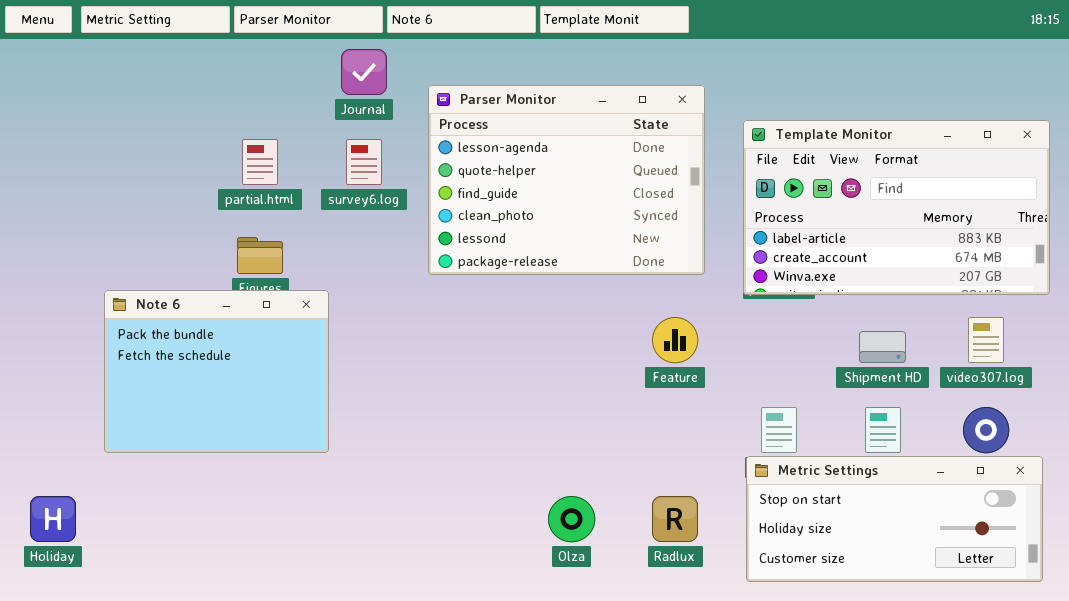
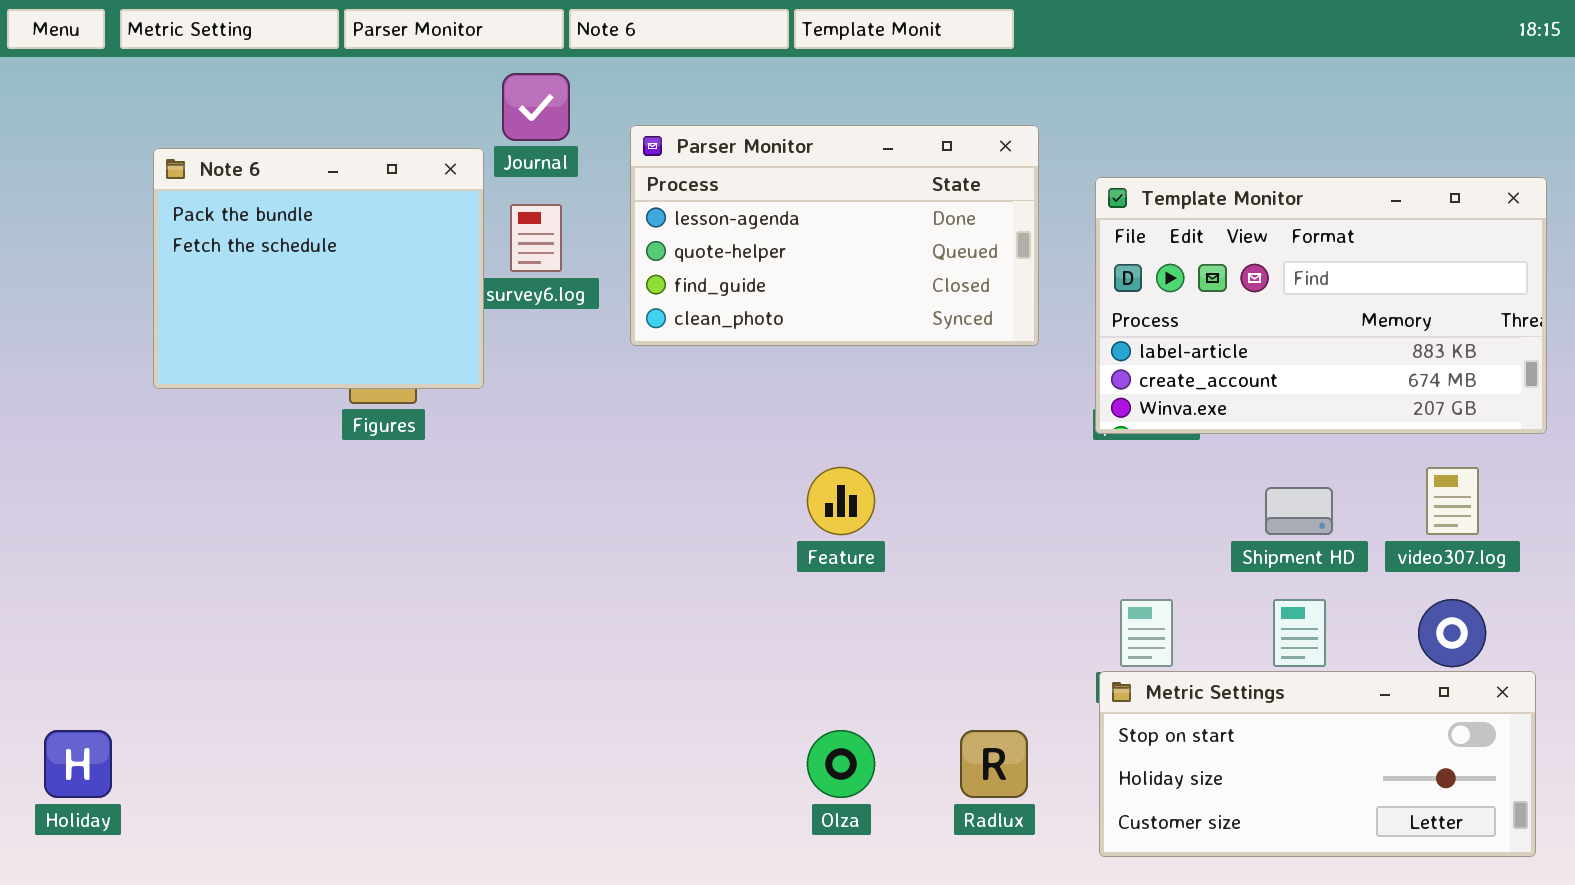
Parser Monitor: [428,85,705,275] -> [630,125,1039,346], resized
Note 6: [104,290,329,453] -> [153,148,484,389], moved
Feature: [652,317,698,363] -> [807,467,875,535], moved

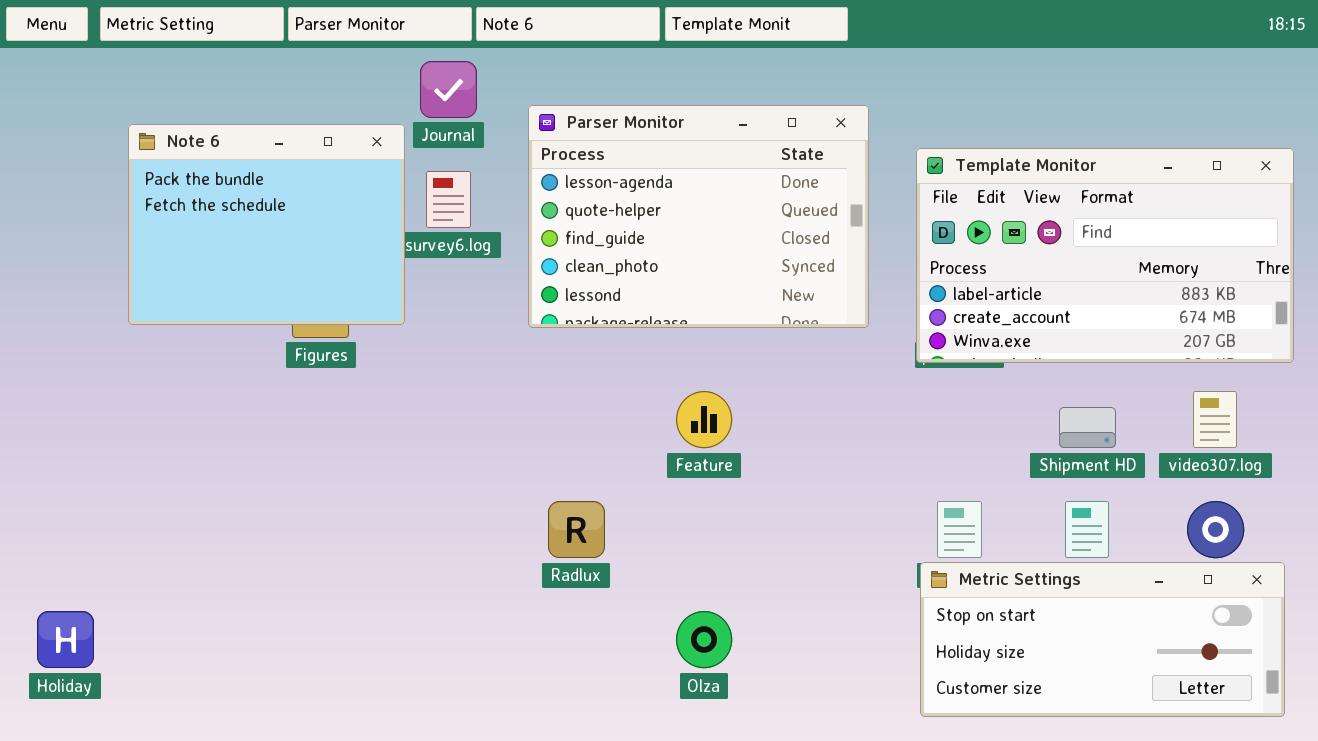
Parser Monitor: [630,125,1039,346] -> [528,105,869,328], resized
Radlux: [960,730,1028,798] -> [548,501,605,558], moved

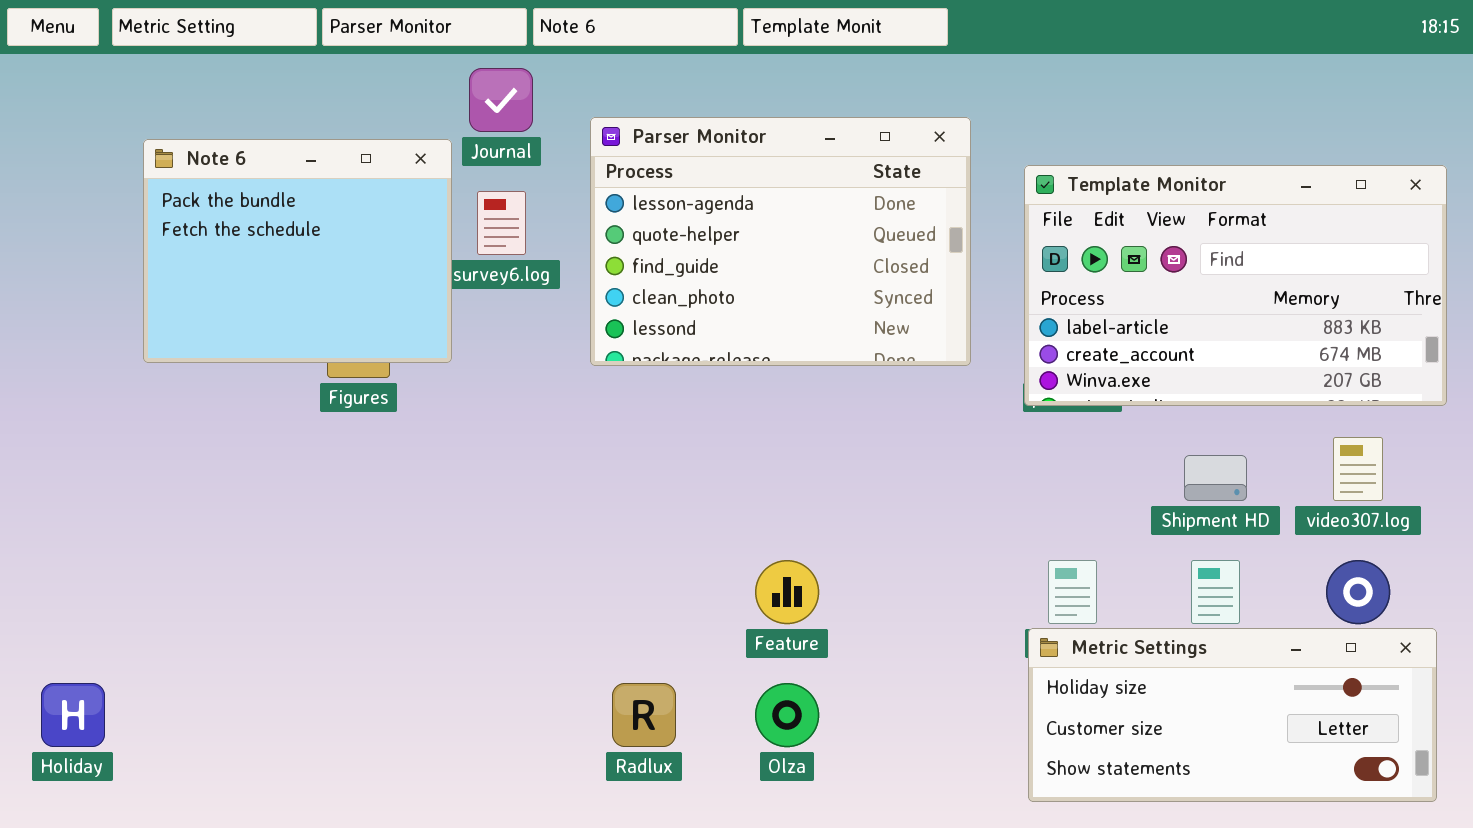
Feature: [676,391,732,448] -> [755,560,819,624], moved
Radlux: [548,501,605,558] -> [612,683,676,747], moved
Metric Settings: [920,562,1285,717] -> [1028,628,1437,802], scrolled down 1 row

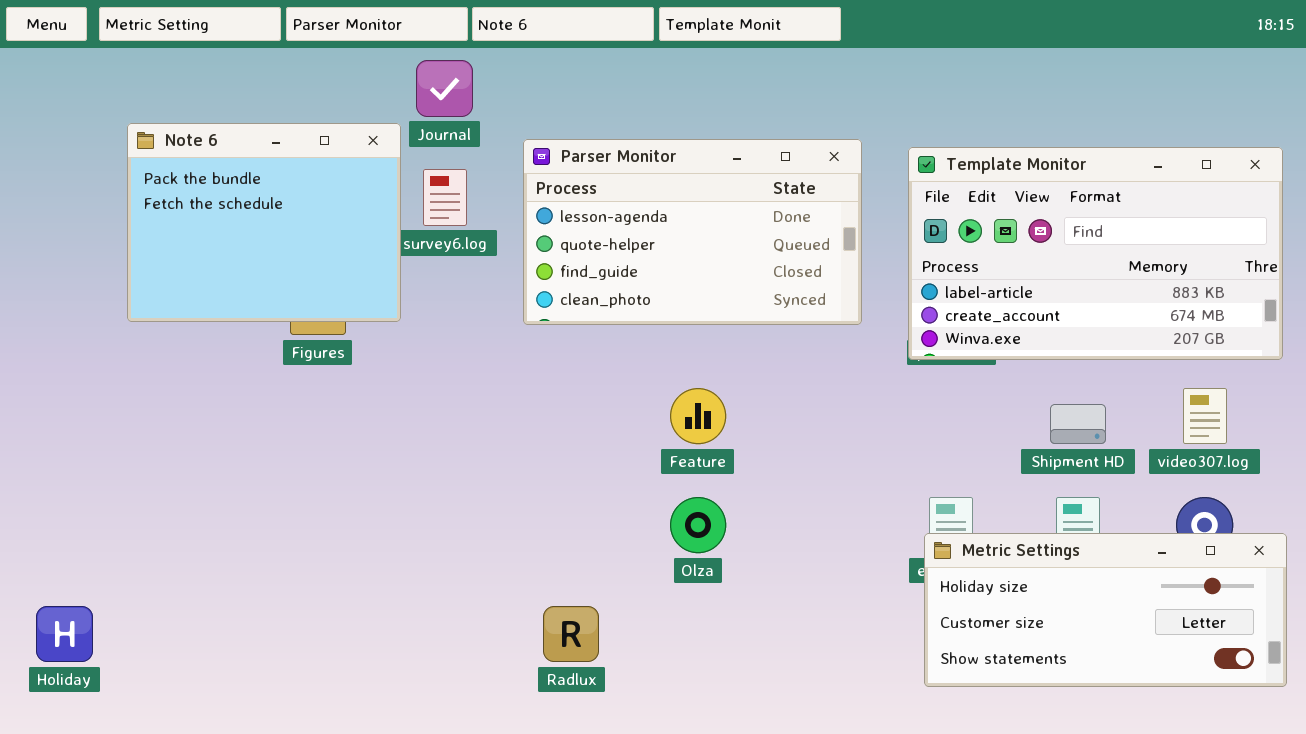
Parser Monitor: [590,117,971,366] -> [523,139,862,325], resized
Feature: [755,560,819,624] -> [670,388,726,444], moved
Metric Settings: [1028,628,1437,802] -> [924,533,1287,687], moved
Olza: [755,683,819,747] -> [670,497,726,553], moved

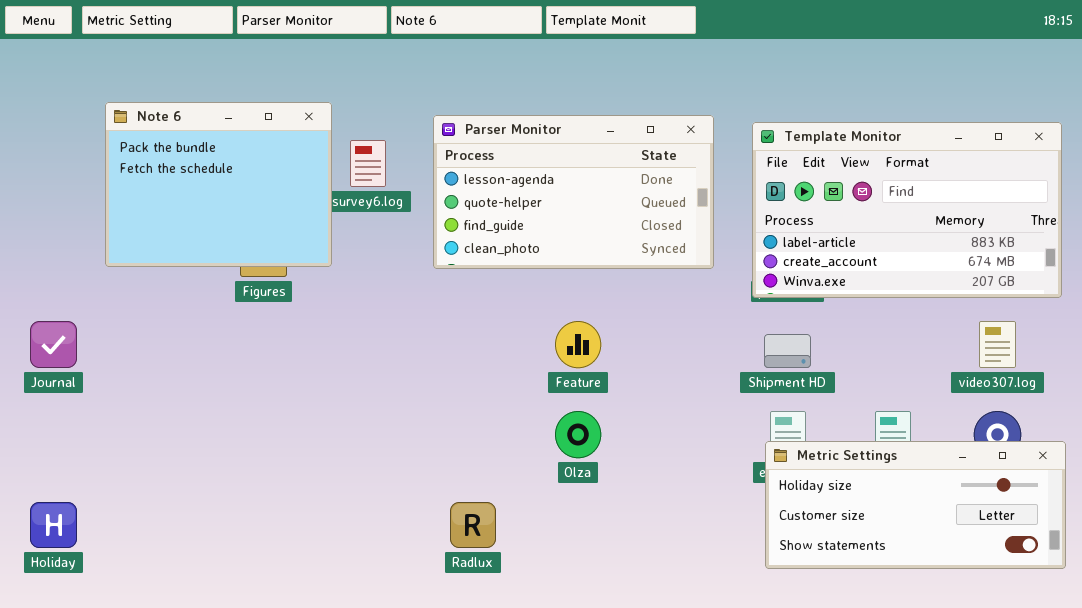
Journal: [416,60,473,117] -> [30,321,77,368], moved
Shipment HD: [1050,404,1106,444] -> [764,334,811,368], moved

